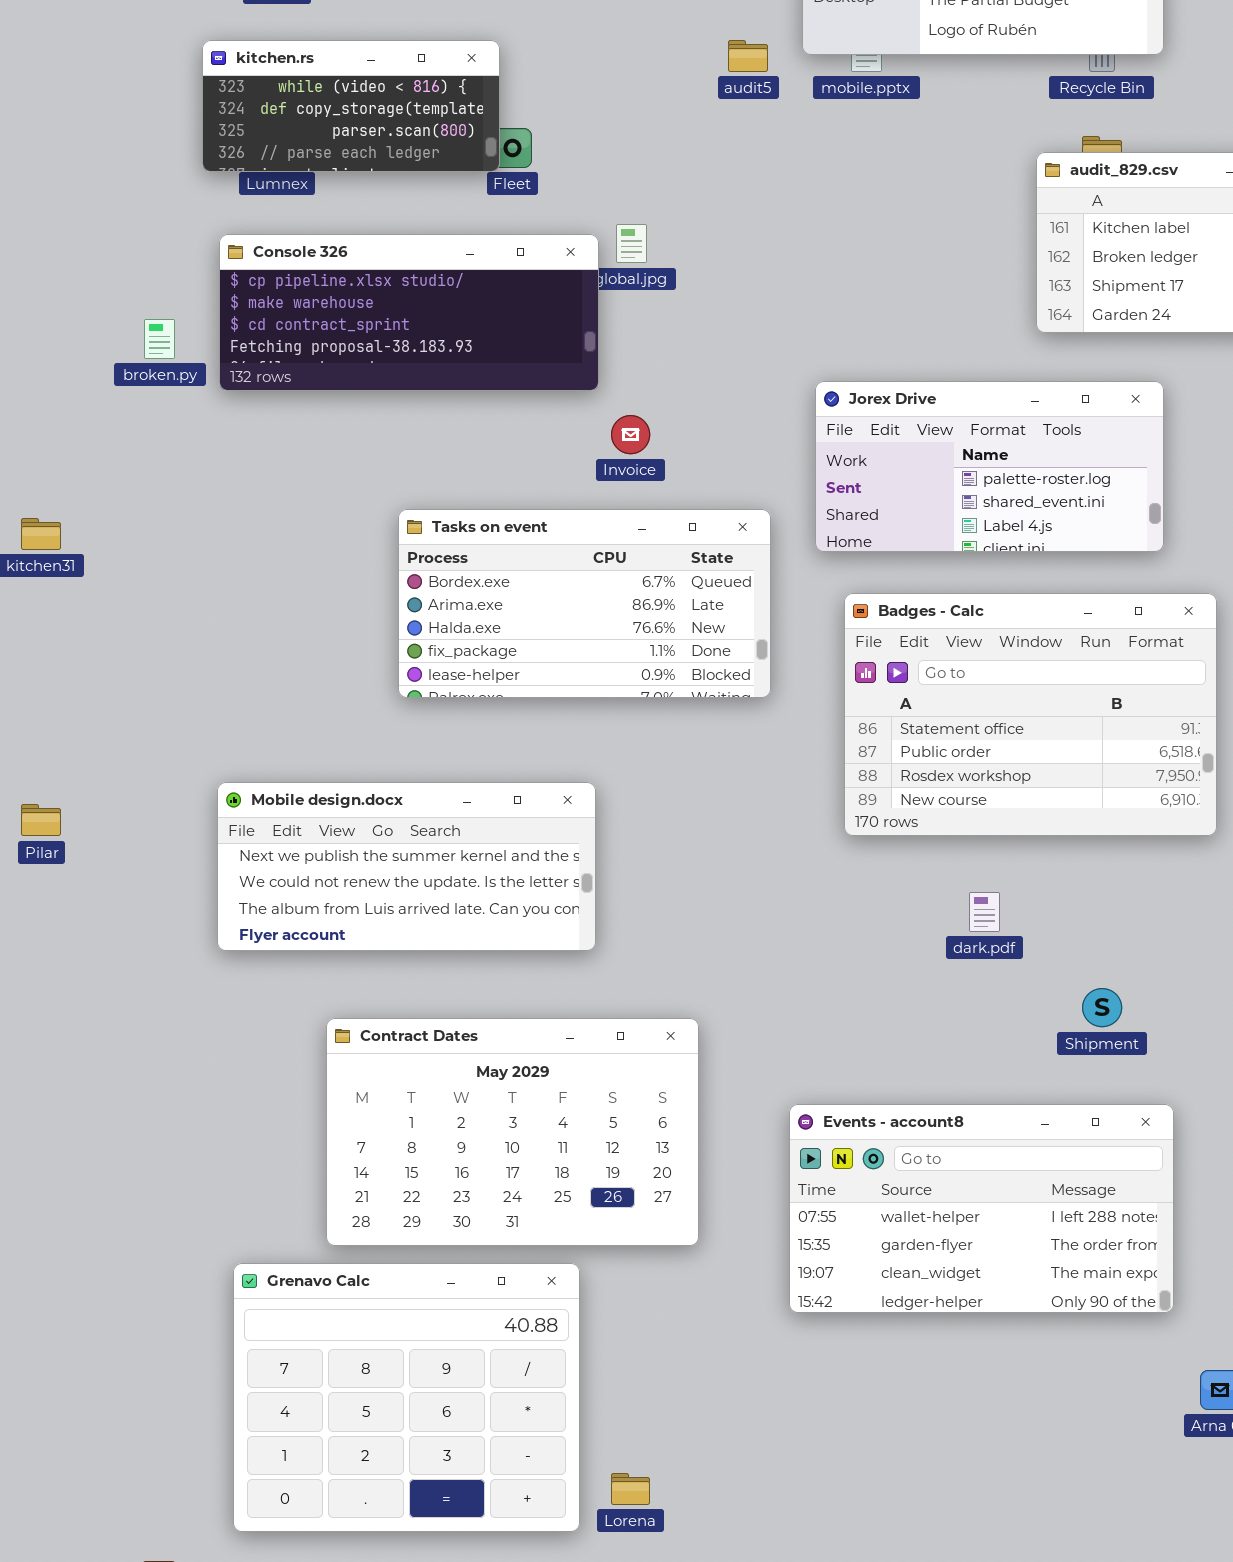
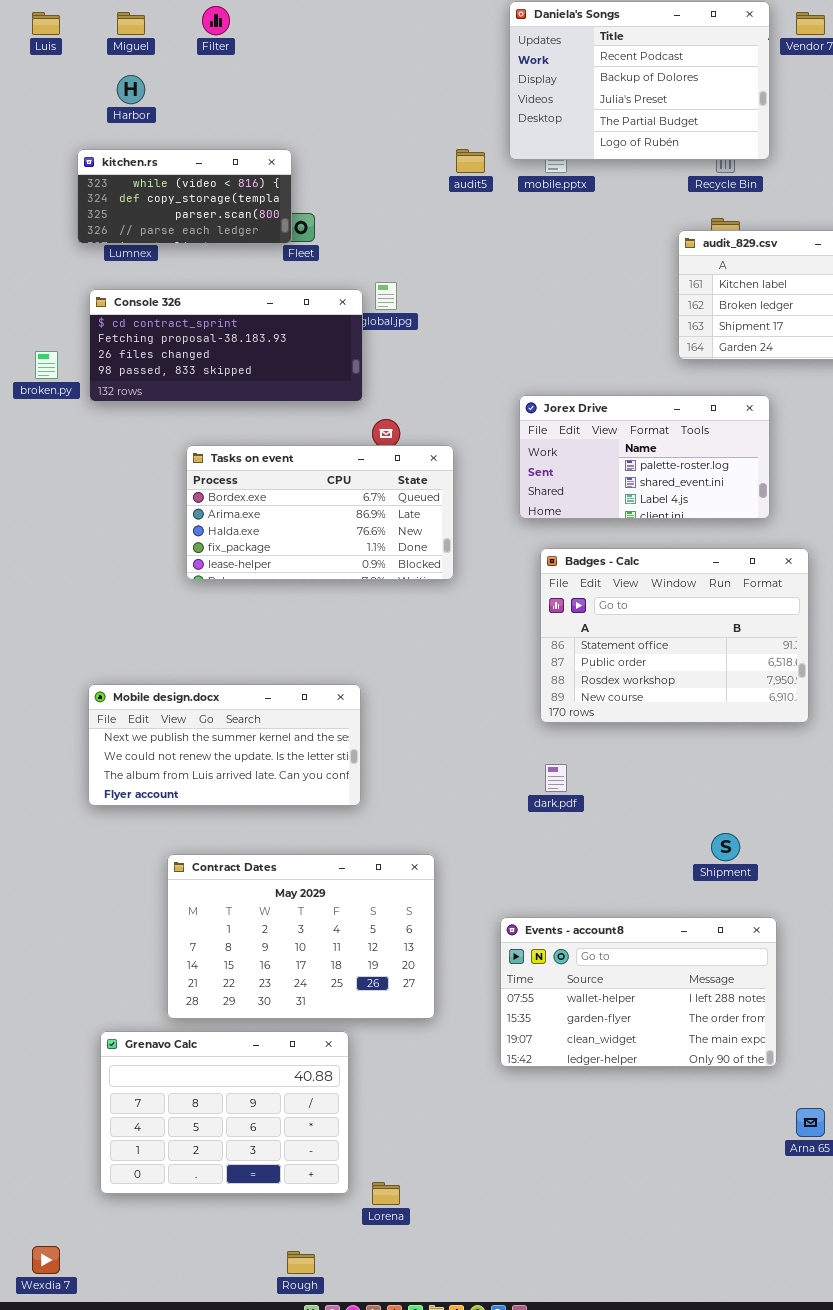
Console 326: [219,234,599,391] -> [89,289,363,402], scrolled down 2 rows
Tasks on event: [398,509,771,698] -> [186,445,454,580], moved
dark.pdf: [969,892,1000,932] -> [545,764,567,792], moved
Grenavo Calc: [233,1263,580,1532] -> [100,1031,349,1194], resized

